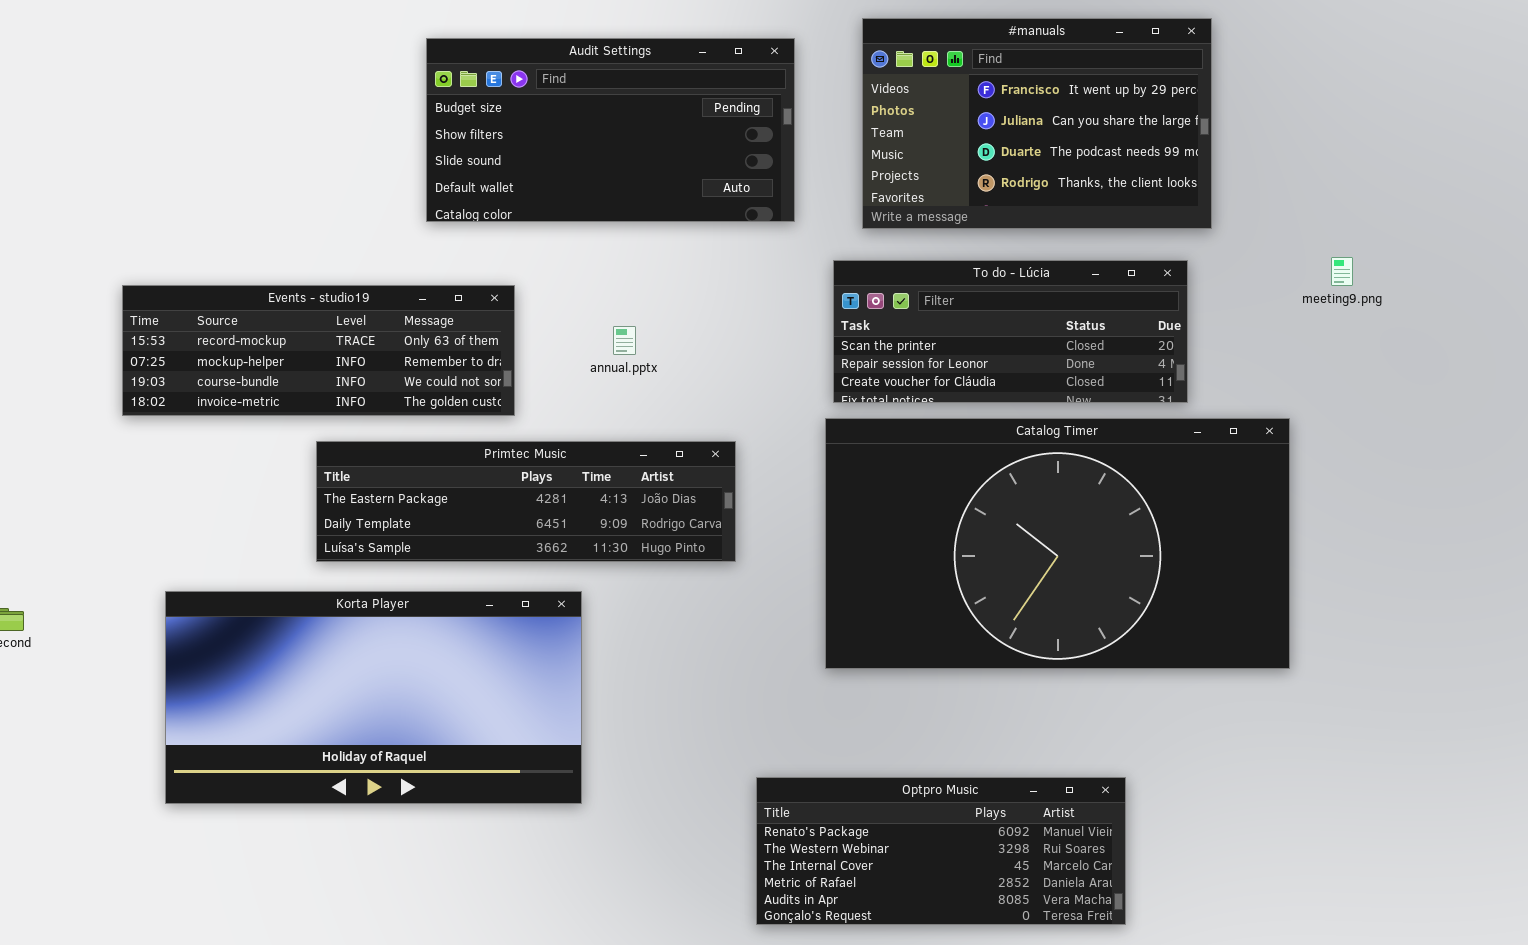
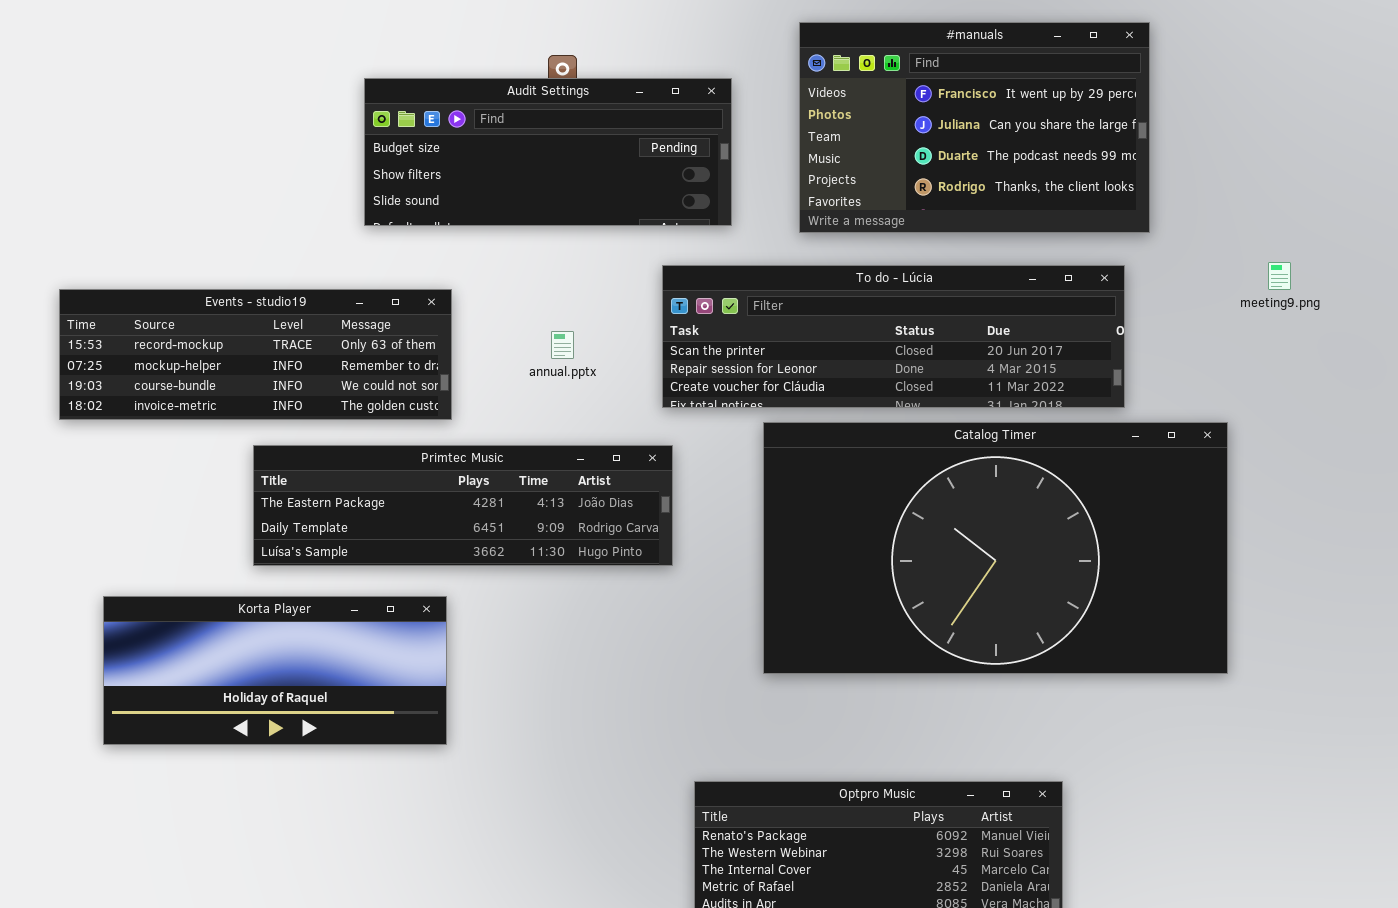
Audit Settings: [426,38,795,222] -> [364,78,732,226], resized
To do - Lúcia: [833,260,1188,403] -> [662,265,1125,408], resized
Korta Player: [165,591,582,804] -> [103,596,447,745], resized

